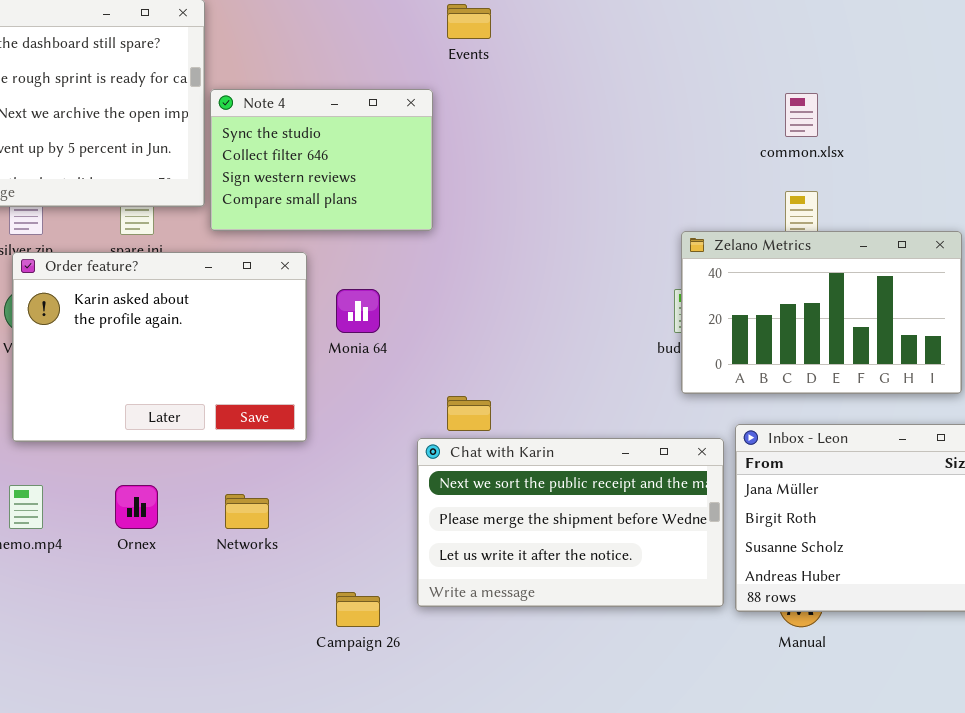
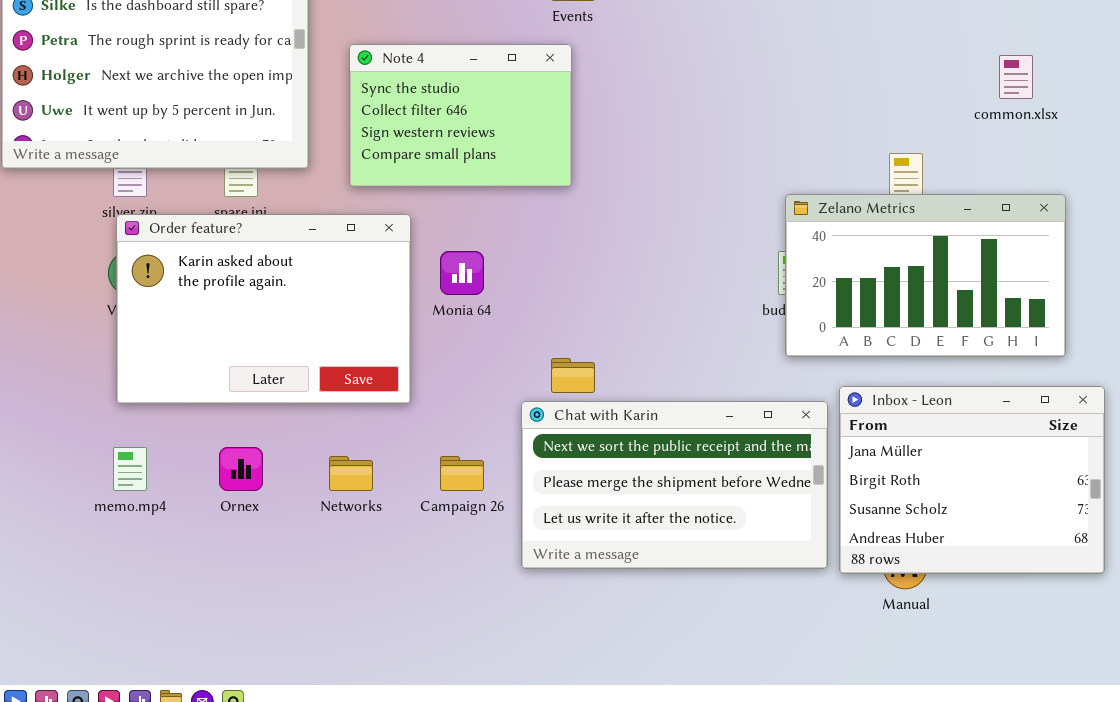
Note 4: [210,89,433,231] -> [349,44,572,187], moved
common.xlsx: [785,93,818,137] -> [999,55,1033,99], moved
Campaign 26: [336,592,380,627] -> [440,456,484,491], moved

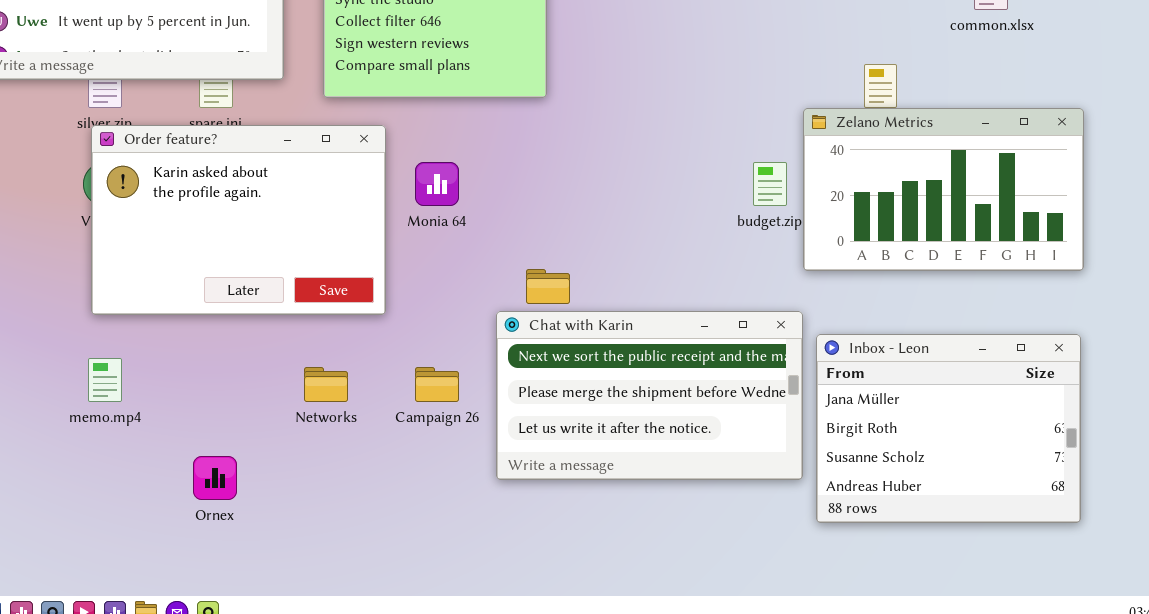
Zelano Metrics: [785,194,1066,357] -> [803,108,1084,271], moved
Inbox - Leon: [839,386,1105,574] -> [816,334,1081,523], moved
Ornex: [219,447,263,491] -> [193,456,237,500], moved

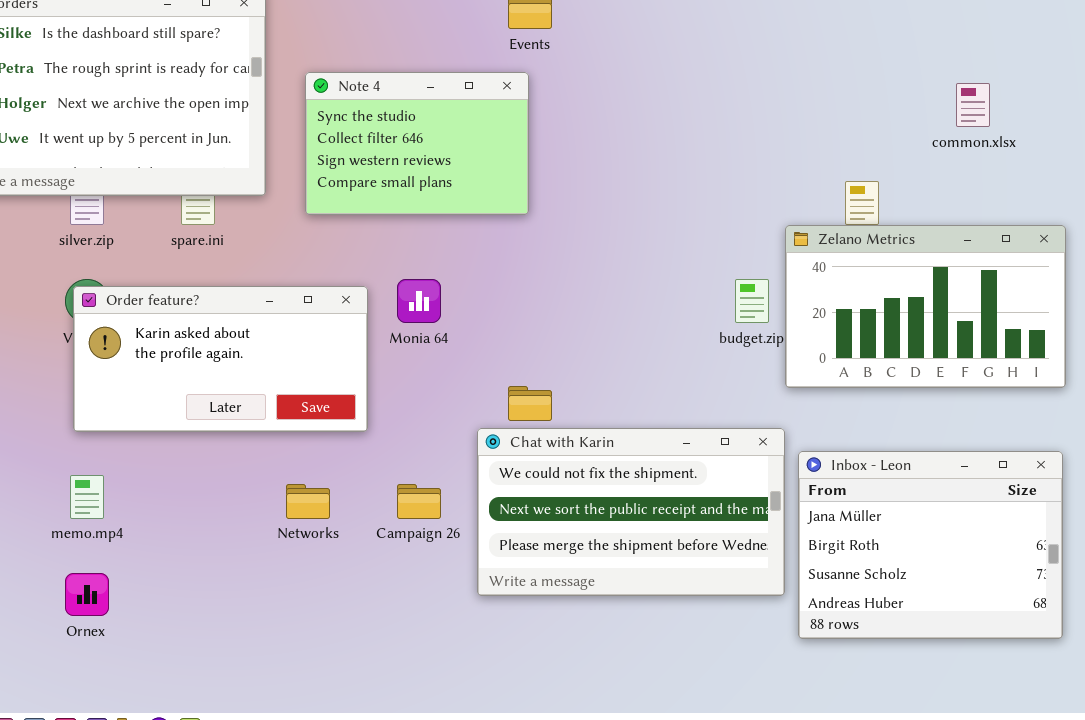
Order feature?: [91,125,386,315] -> [73,286,368,432], resized
Chat with Karin: [496,311,803,480] -> [477,428,785,596], scrolled up 1 row
Ornex: [193,456,237,500] -> [65,573,109,616], moved

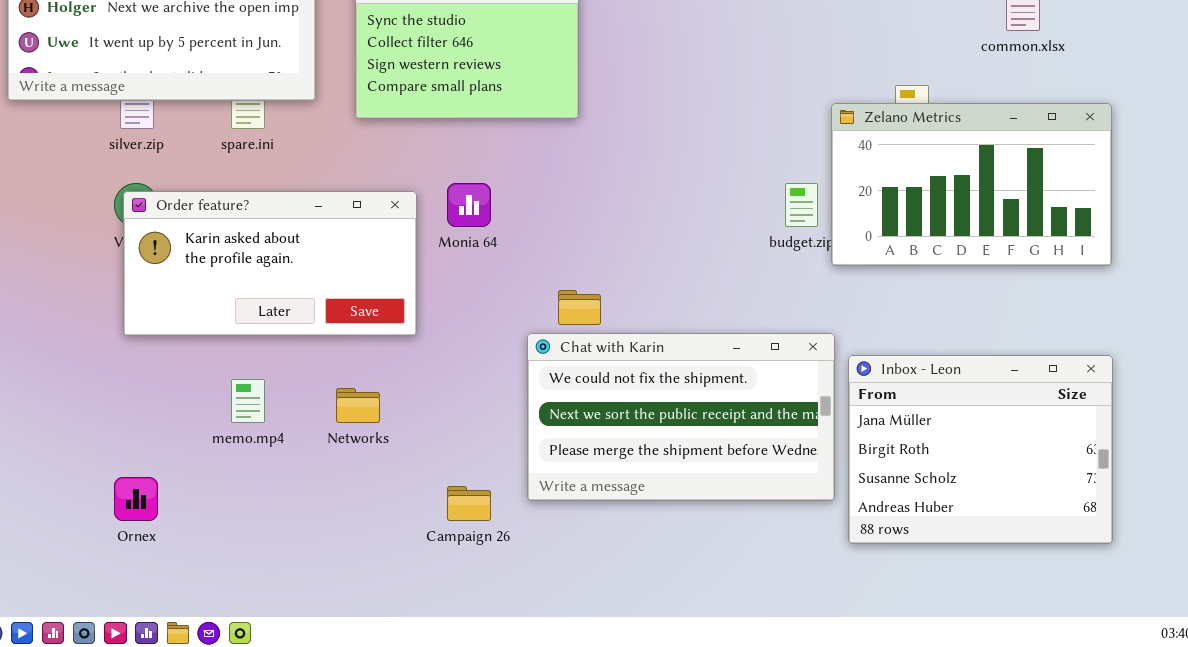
Zelano Metrics: [785,225,1066,388] -> [831,103,1112,266], moved
memo.mp4: [70,475,104,519] -> [231,379,265,423], moved
Campaign 26: [397,484,441,519] -> [447,486,491,521], moved

